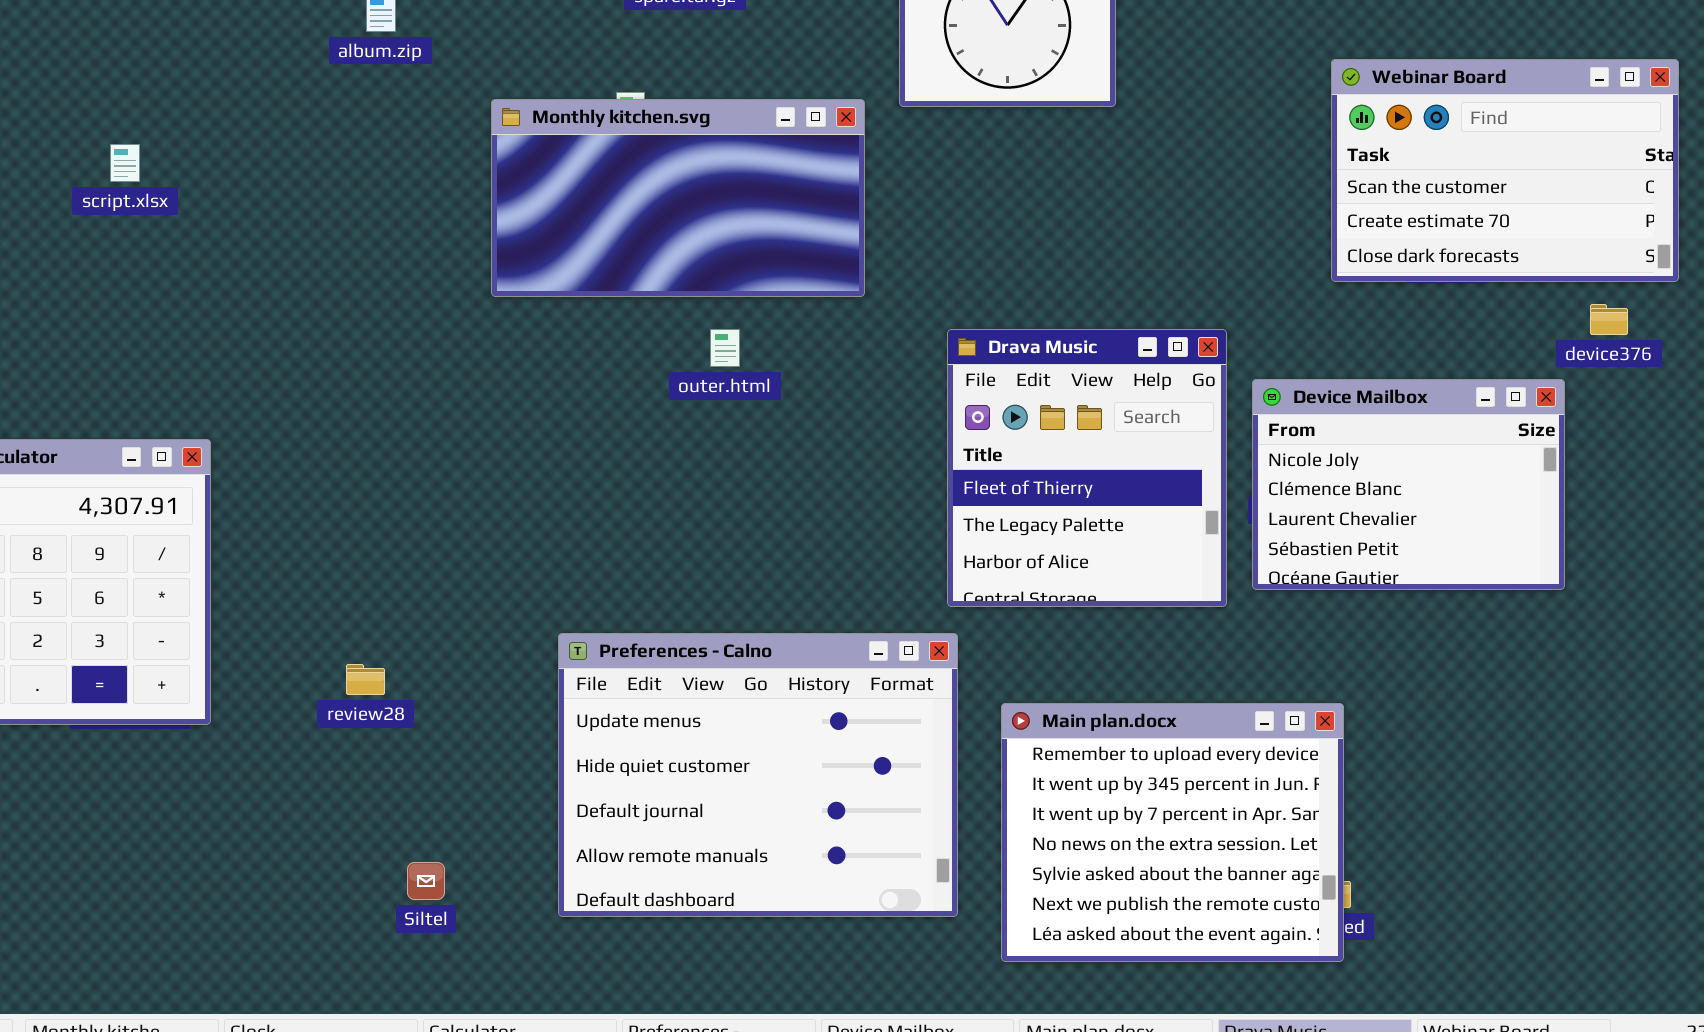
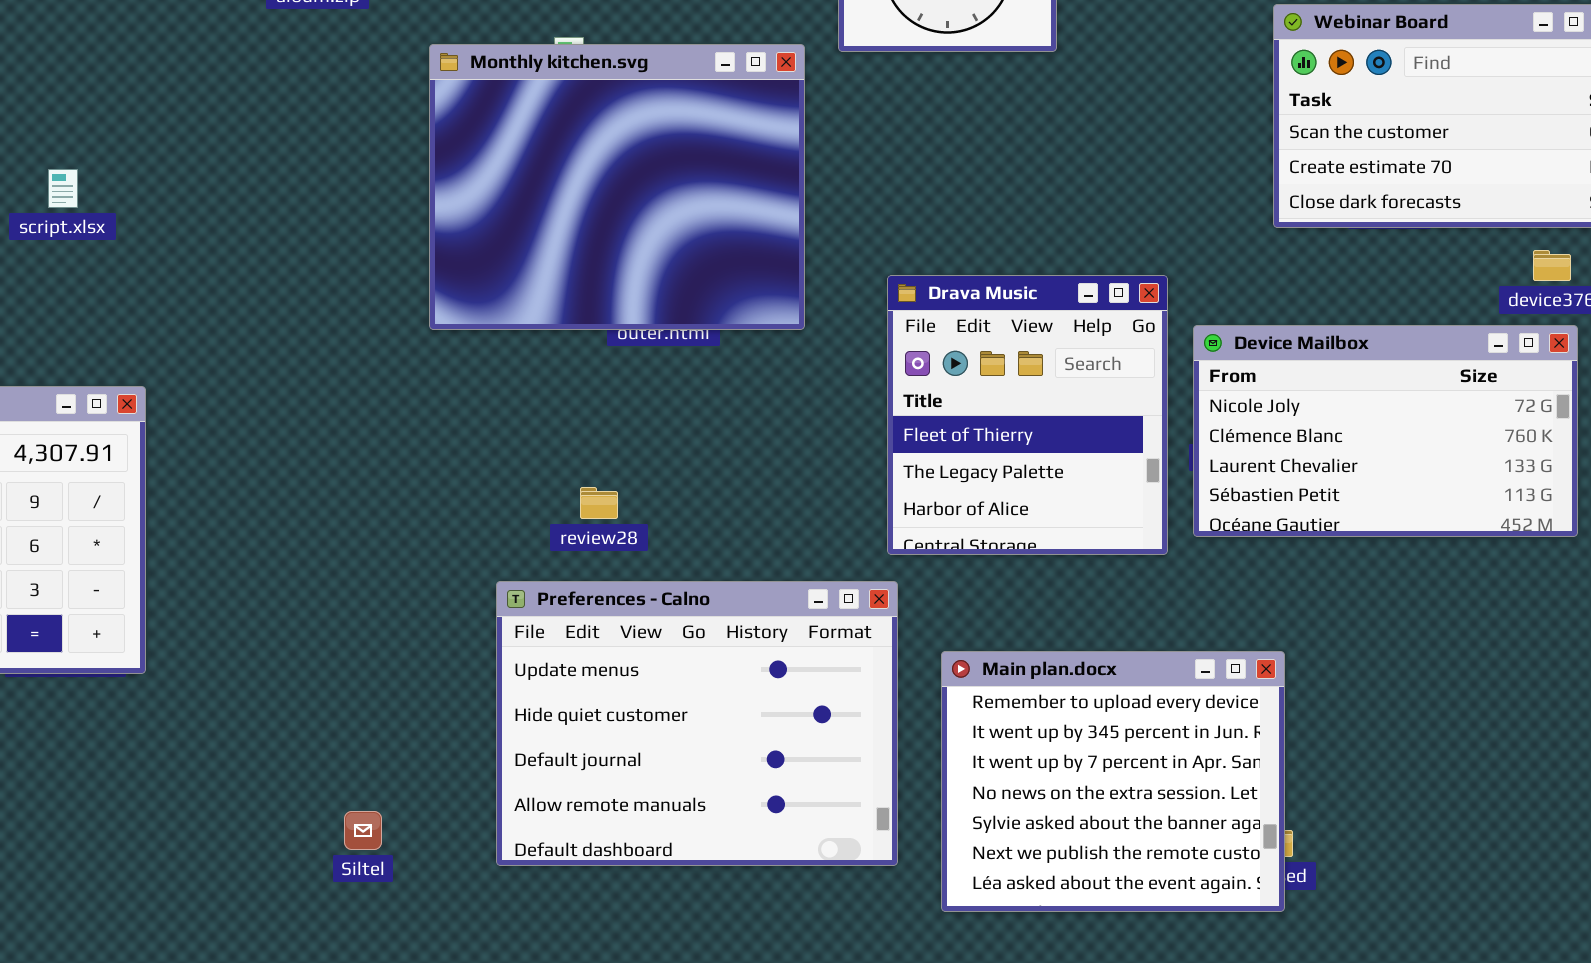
Monthly kitchen.svg: [491,99,865,297] -> [429,44,805,330], resized
script.xlsx: [110,144,140,182] -> [48,169,78,208], moved
Device Mailbox: [1252,379,1565,590] -> [1193,325,1578,537], resized
review28: [346,664,385,695] -> [580,487,618,519], moved

